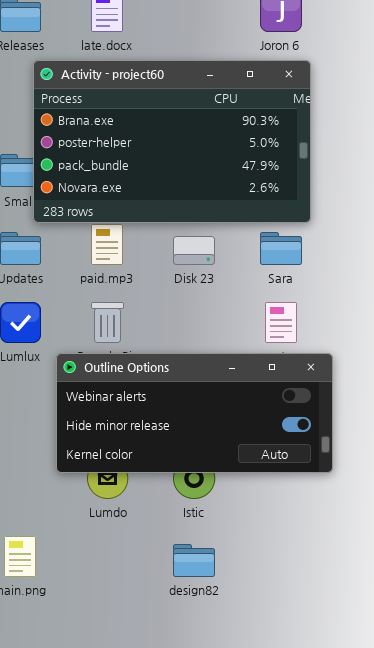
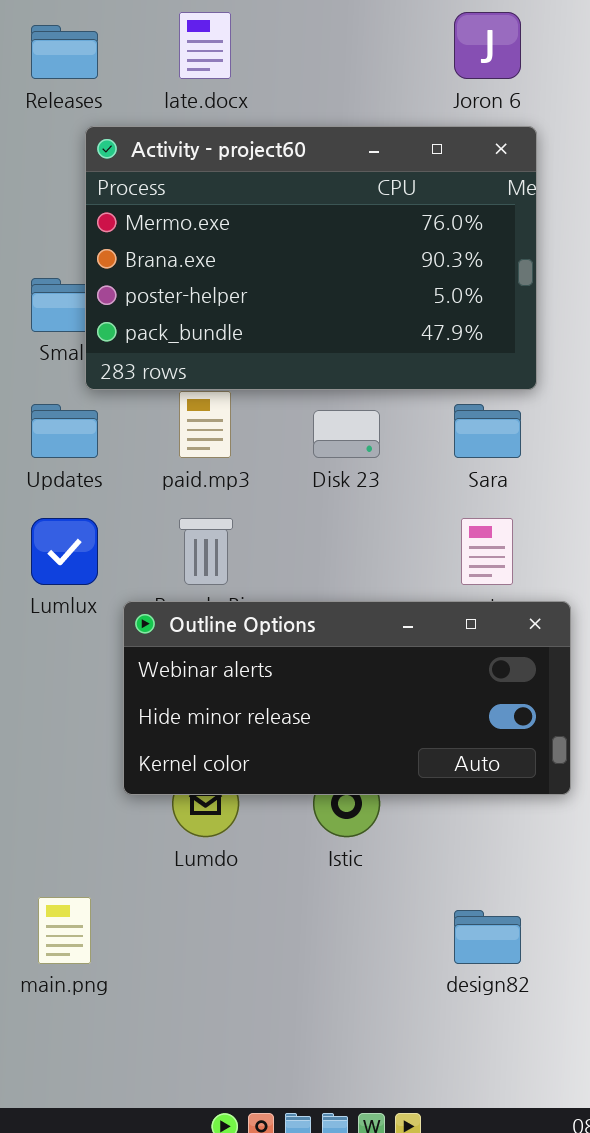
Activity - project60: [33,60,311,223] -> [85,126,537,390], scrolled up 1 row
design82: [173,544,215,577] -> [454,910,521,964], moved

